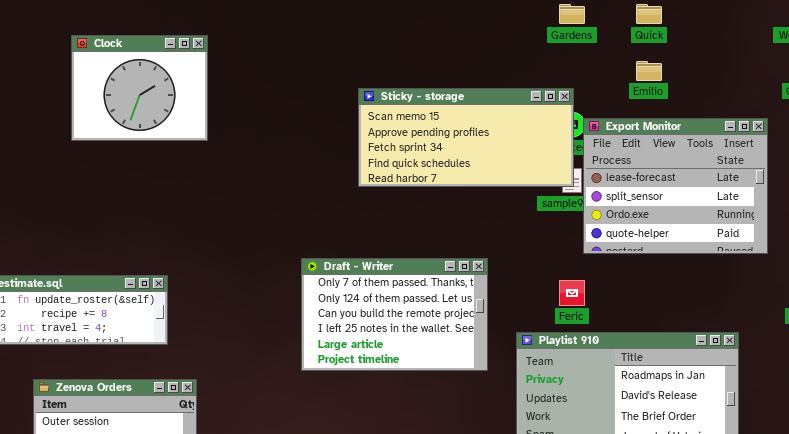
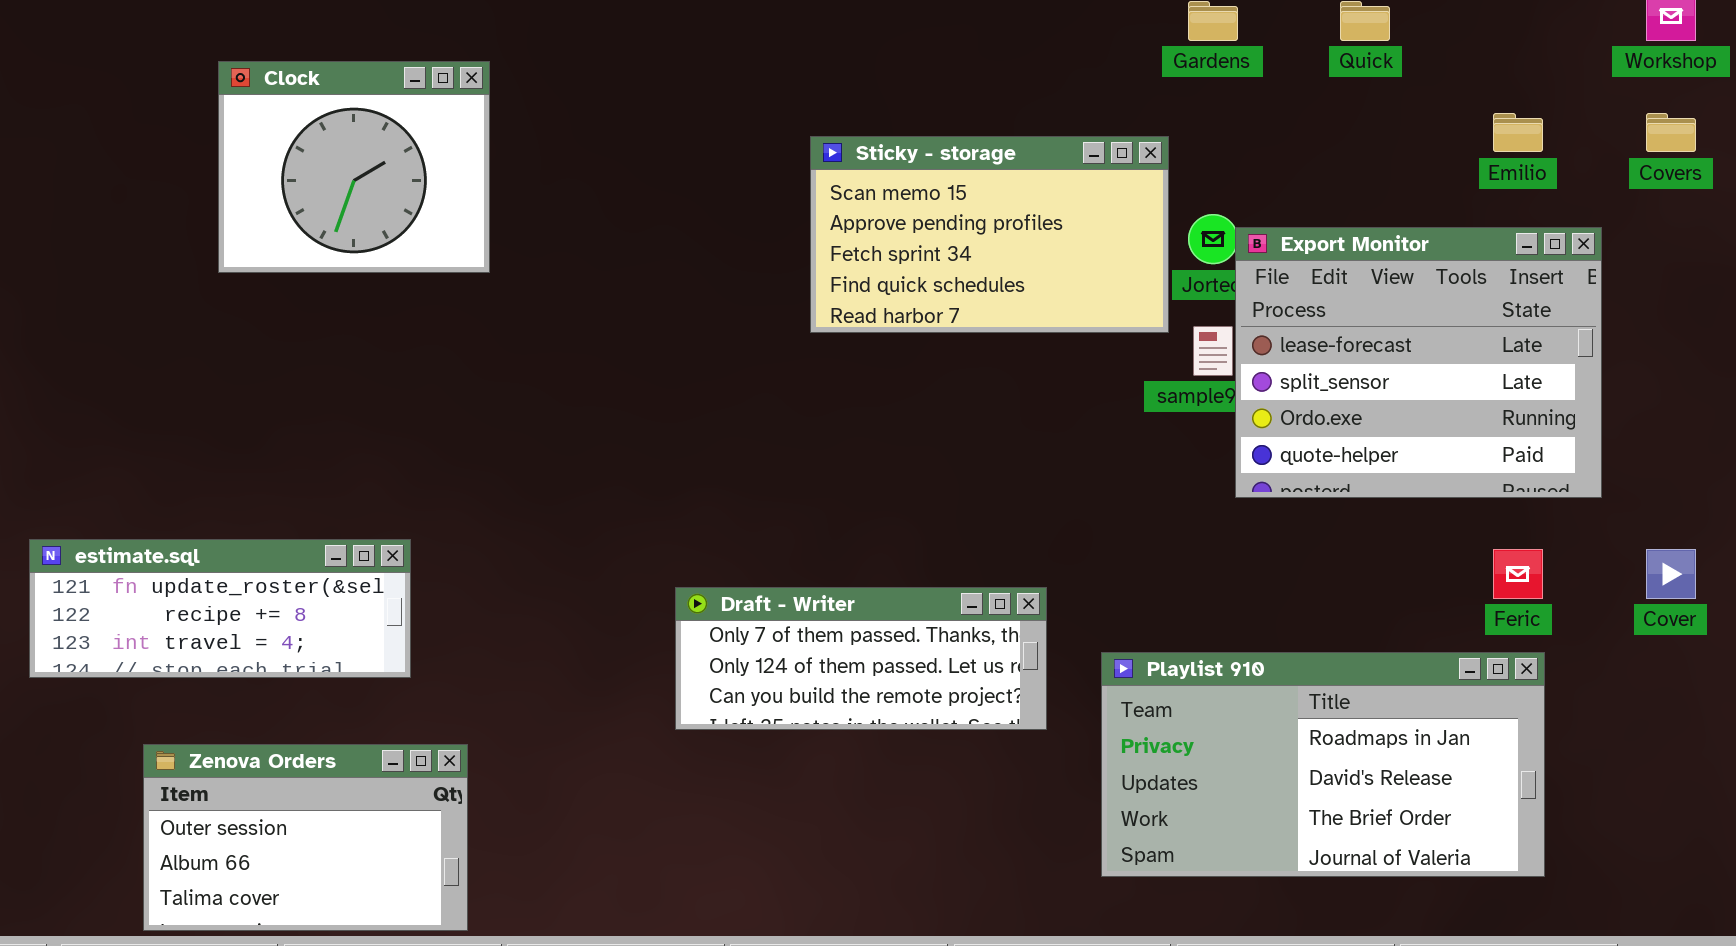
Emilio: [636,61,662,81] -> [1493,113,1543,152], moved
Sticky - storage: [358,88,574,187] -> [810,136,1169,333], moved, resized
Draft - Writer: [301,258,488,371] -> [675,587,1047,730], resized
Feric: [559,280,585,306] -> [1493,549,1543,599], moved

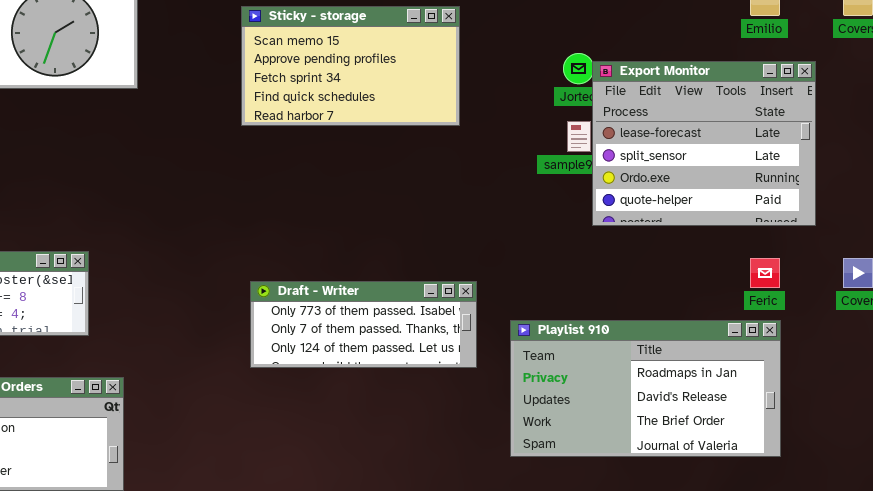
Sticky - storage: [810,136,1169,333] -> [241,6,460,126], moved
Draft - Writer: [675,587,1047,730] -> [250,281,477,368], scrolled up 1 row

